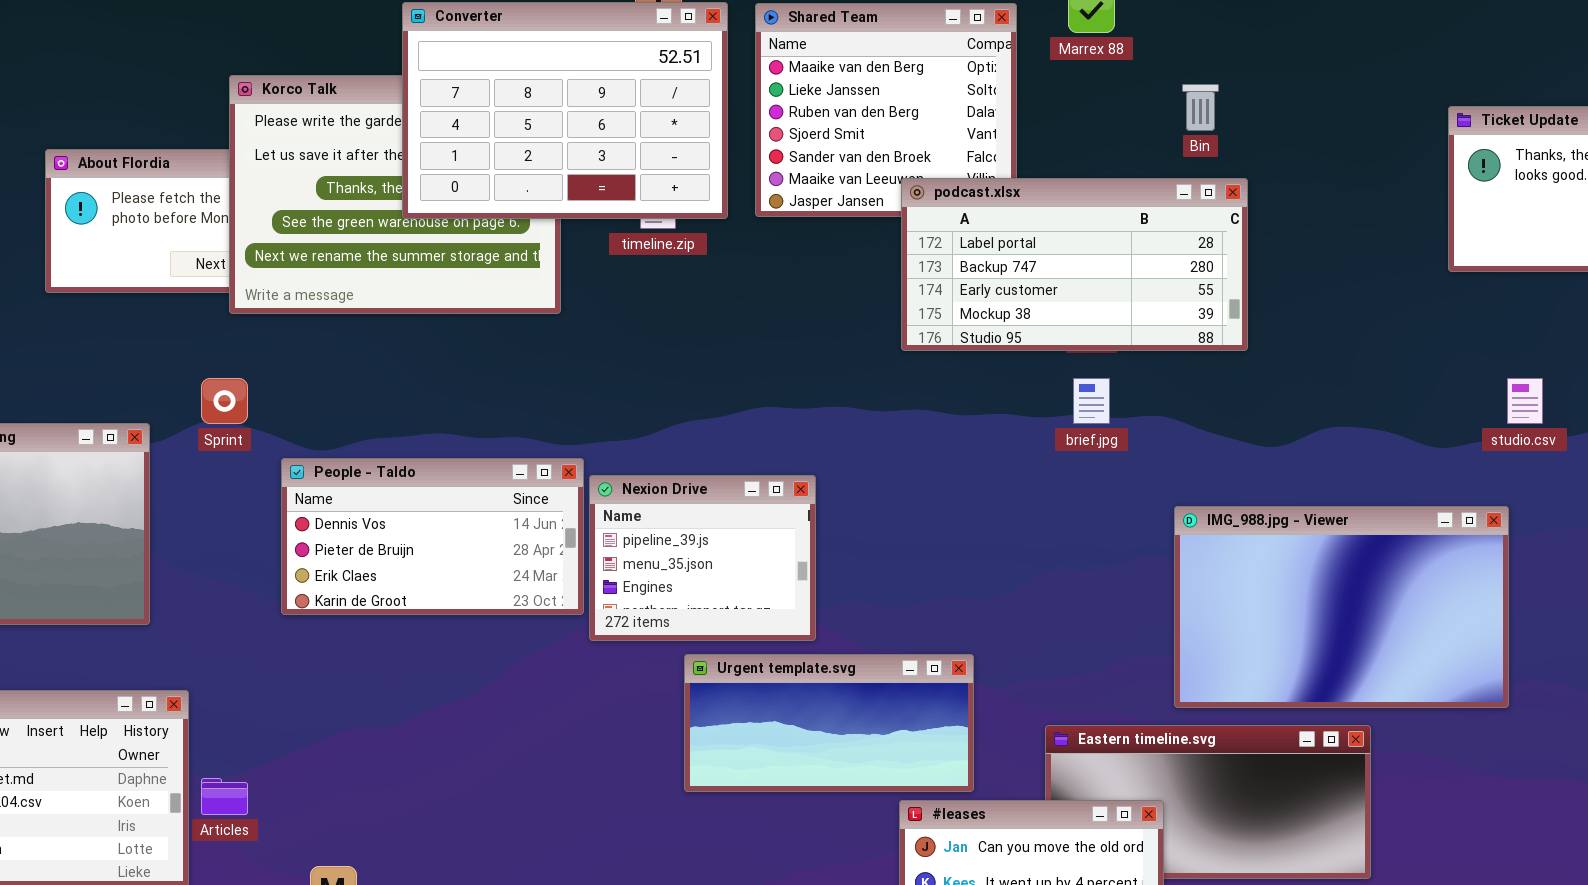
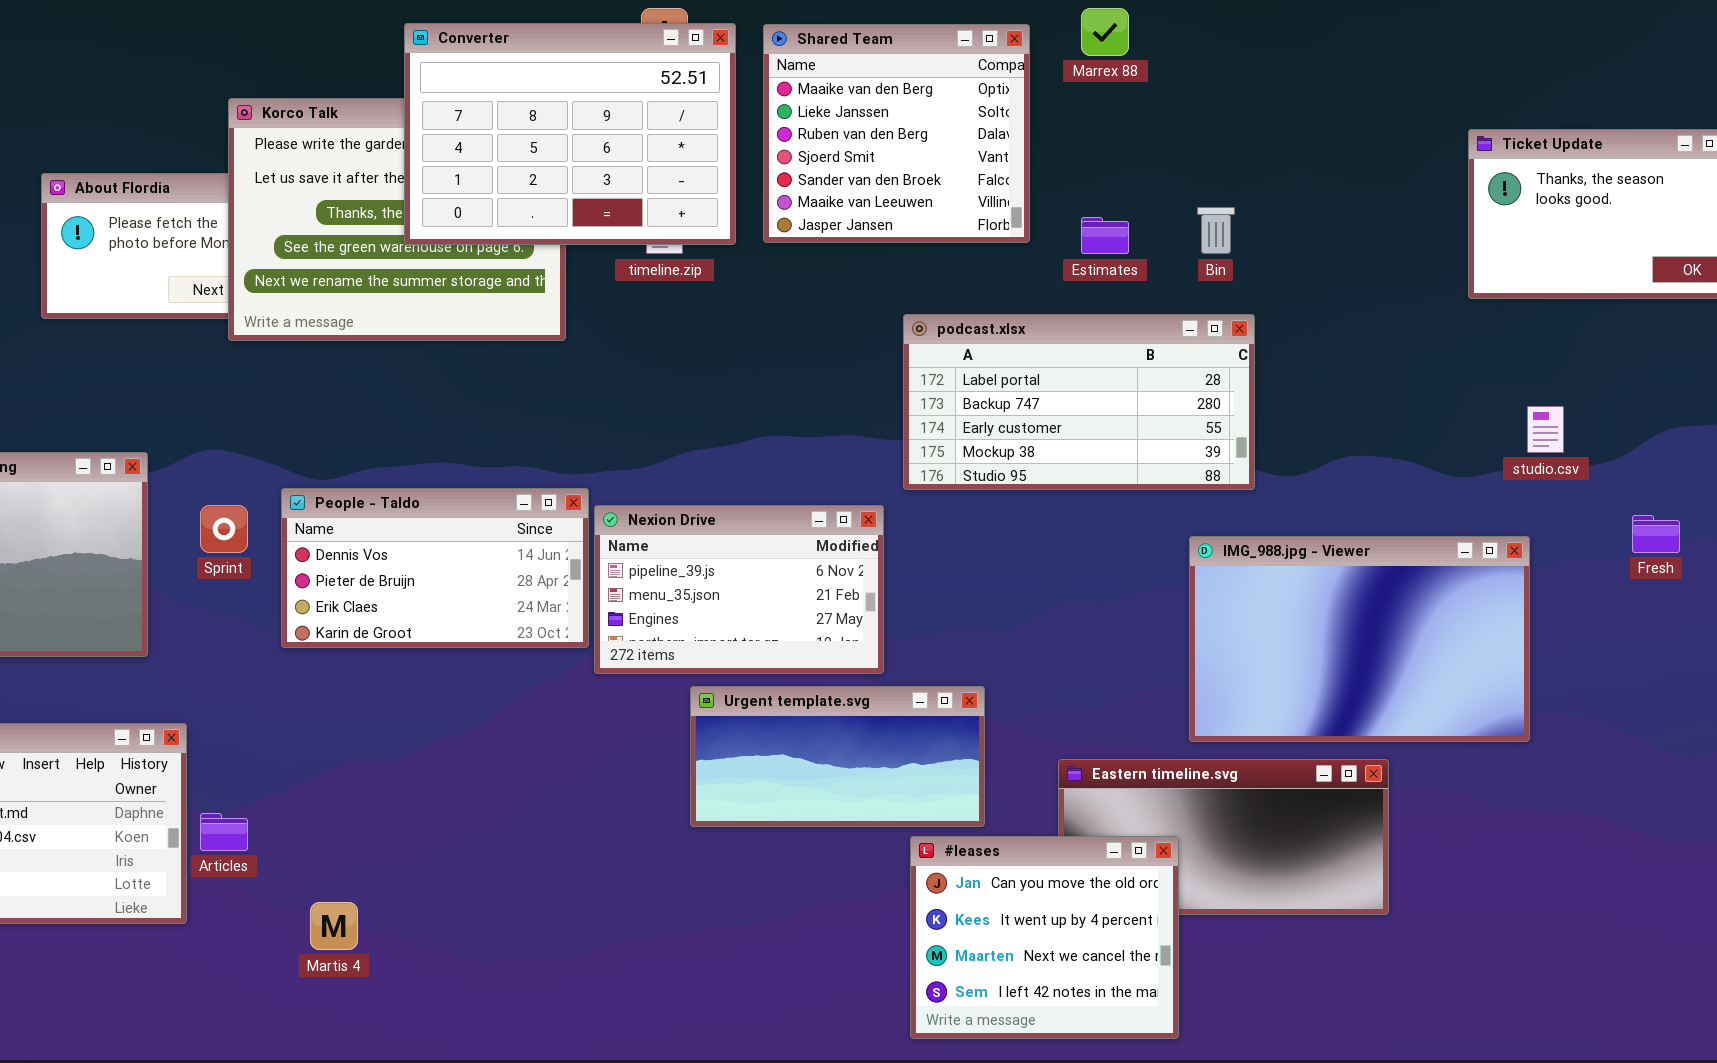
Bin: [1182,84,1219,131] -> [1197,207,1235,254], moved
podcast.xlsx: [901,178,1248,351] -> [903,314,1255,490], moved
Sprint: [201,378,248,424] -> [200,505,248,553], moved
Nexion Drive: [589,475,816,641] -> [594,505,884,674], resized

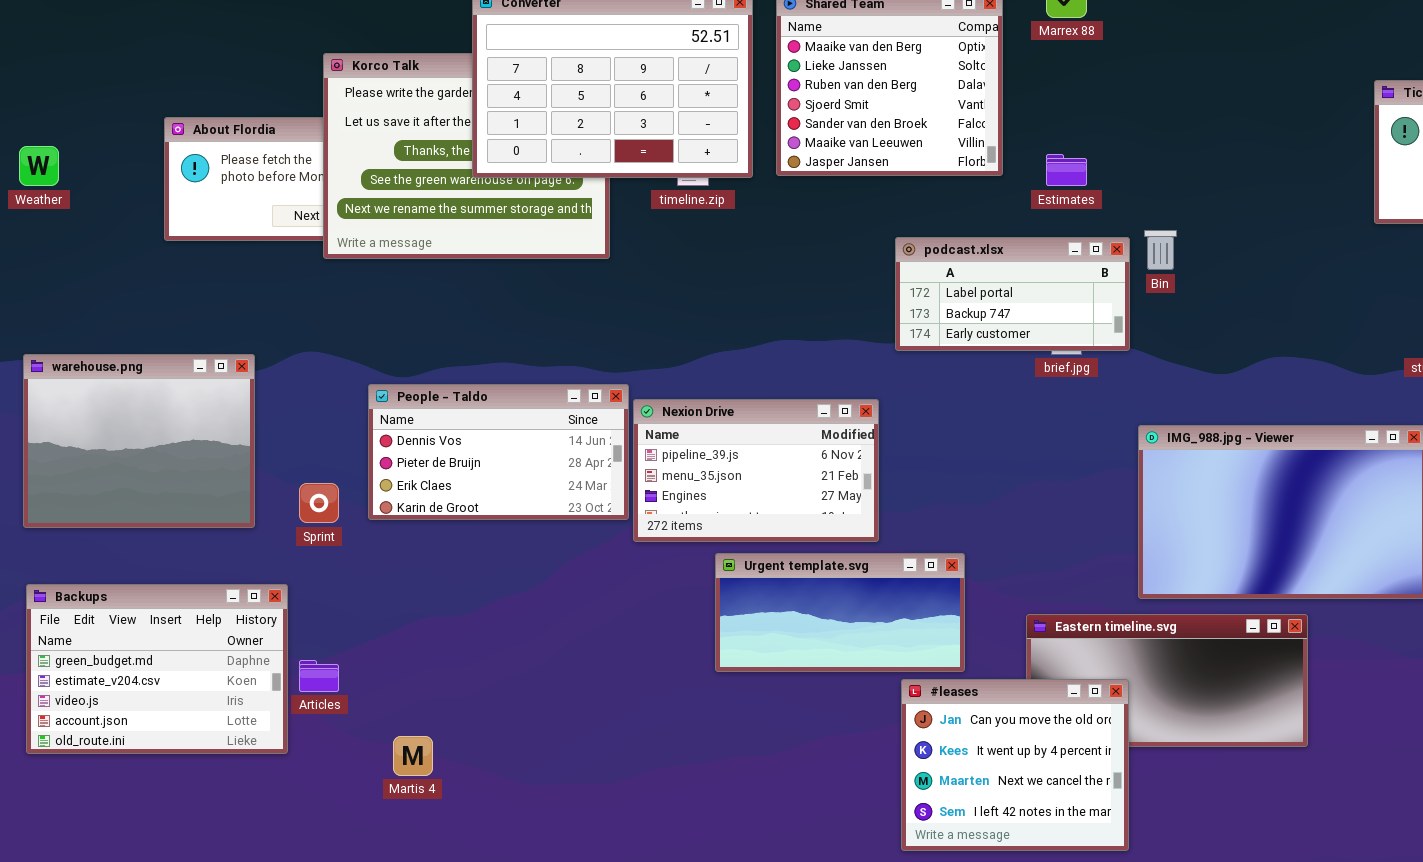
Bin: [1197,207,1235,254] -> [1144,230,1177,270], moved
podcast.xlsx: [903,314,1255,490] -> [895,237,1130,351], resized
Sprint: [200,505,248,553] -> [299,483,339,523], moved

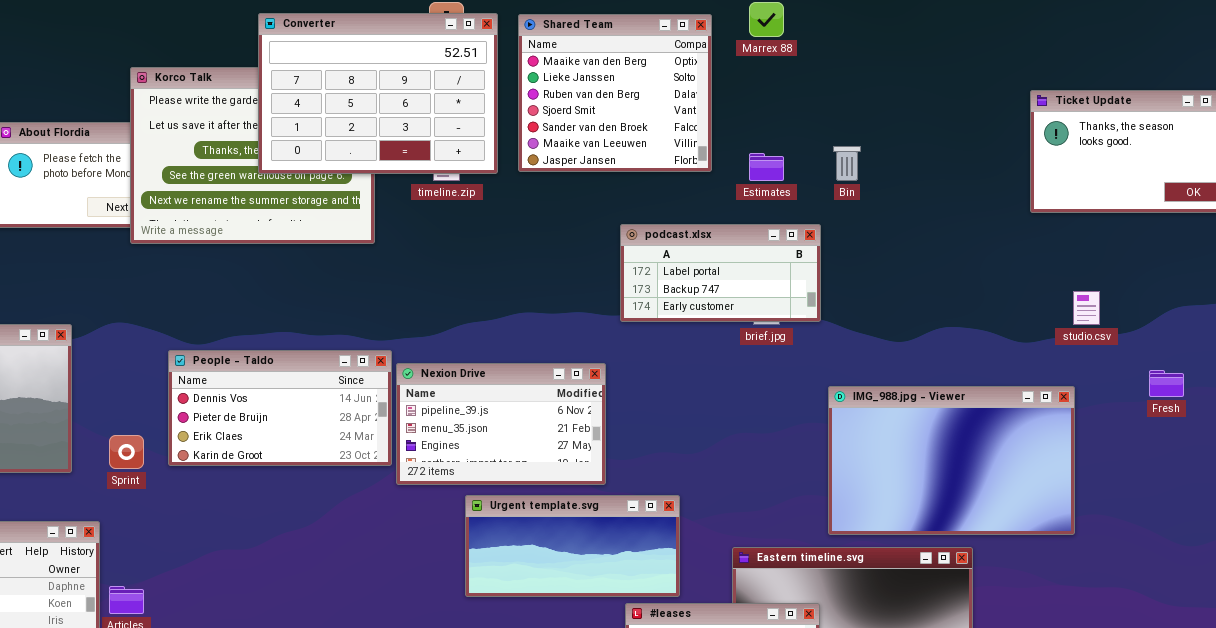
Bin: [1144,230,1177,270] -> [833,146,861,181], moved

